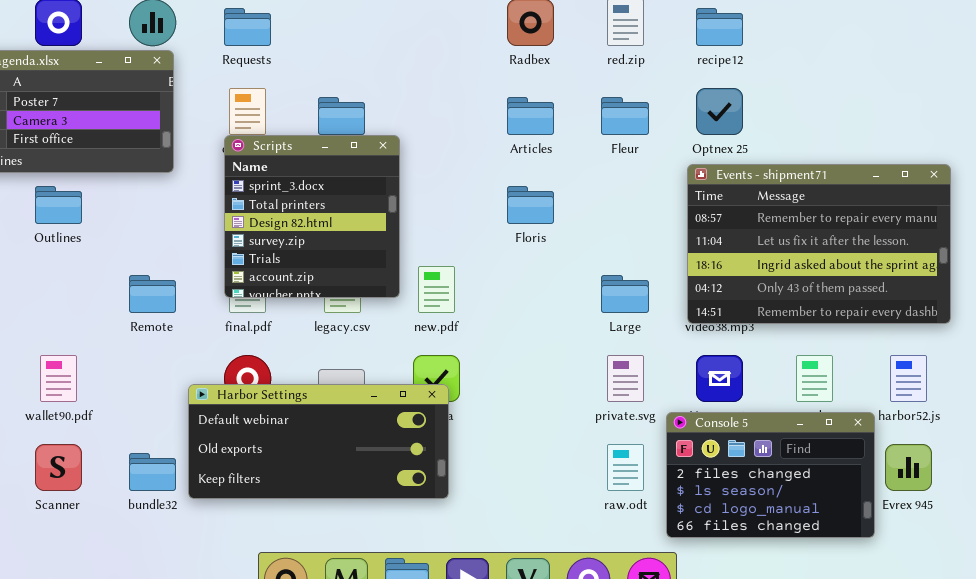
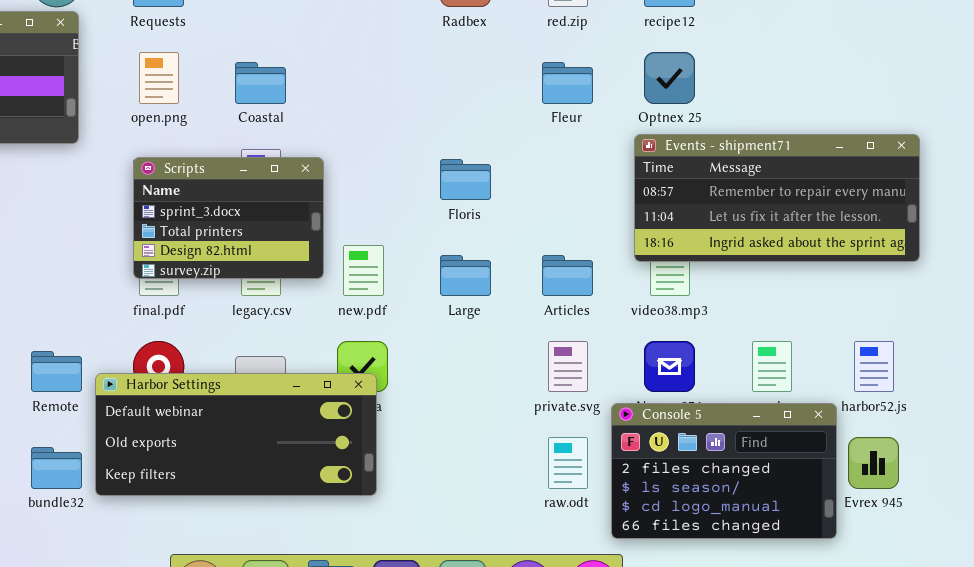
Articles: [507,97,554,135] -> [542,255,593,296], moved
Scripts: [224,135,400,298] -> [133,157,324,279], resized
Events - shipment71: [687,164,951,324] -> [634,134,920,262], resized
Remote: [129,275,176,313] -> [31,351,82,392], moved
Large: [601,275,649,313] -> [440,255,491,296], moved

